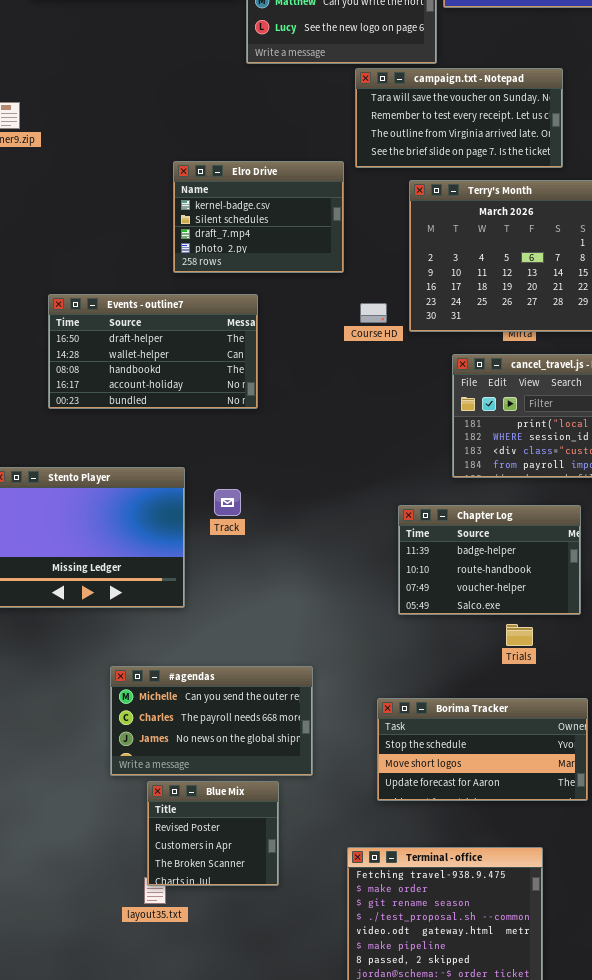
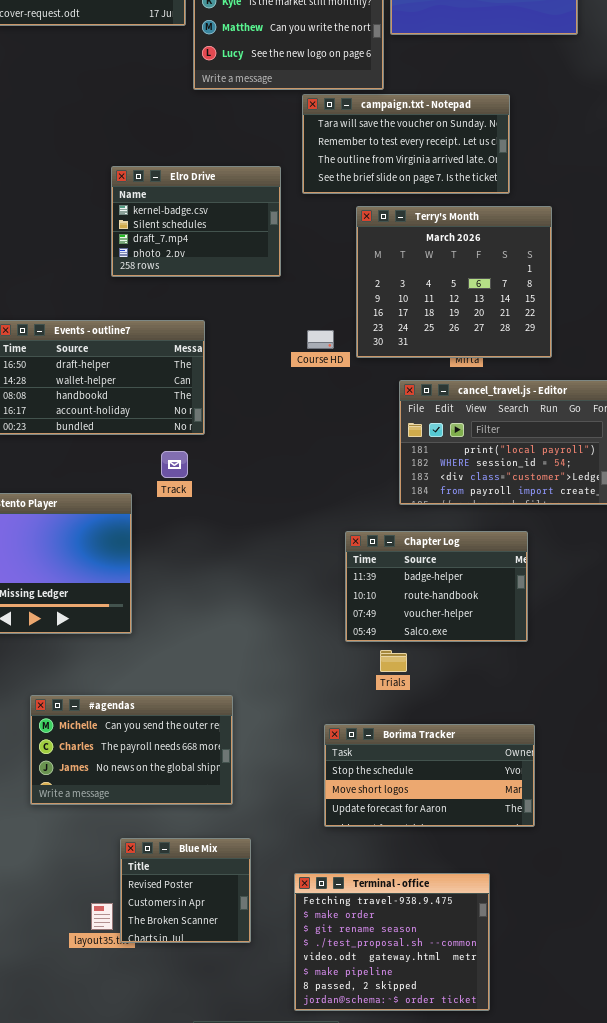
Elro Drive: [173,161,344,273] -> [111,166,281,277], moved
Track: [214,489,241,516] -> [161,451,188,478], moved
Trials: [506,624,533,646] -> [380,650,407,672], moved
#agendas: [110,666,313,776] -> [30,695,233,805], moved
Blue Mix: [147,781,279,886] -> [120,838,251,943], moved

